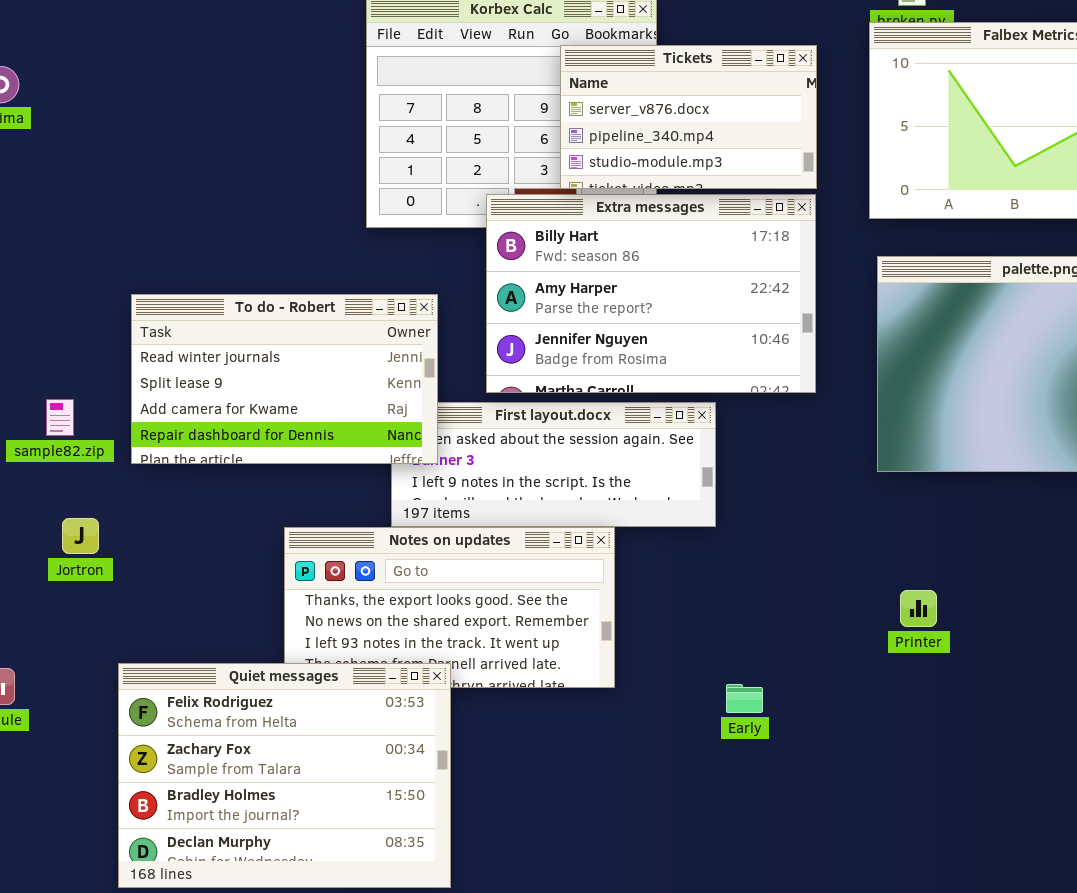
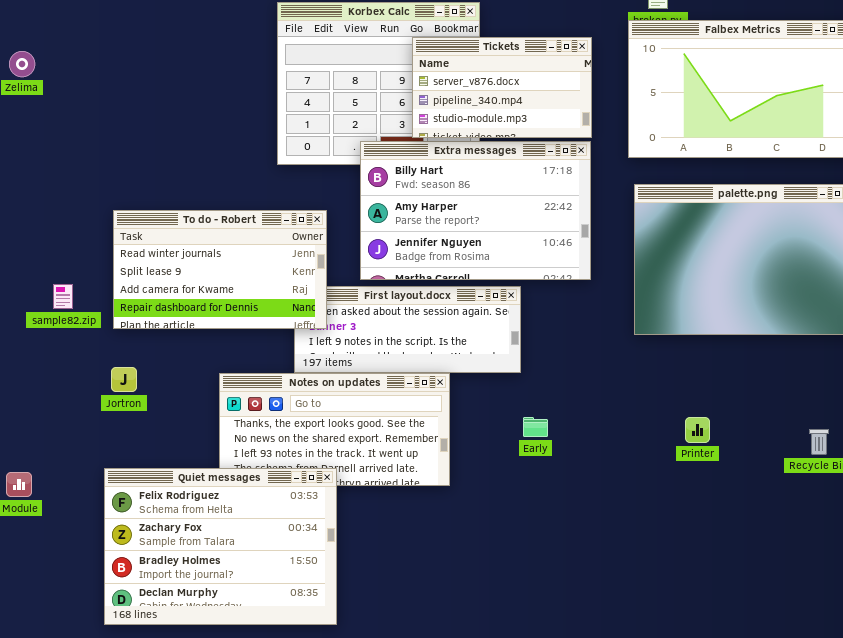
Jortron: [62,518,99,554] -> [111,367,137,392], moved
Printer: [900,590,937,627] -> [685,417,710,443], moved
Early: [726,684,763,713] -> [523,417,548,437], moved

